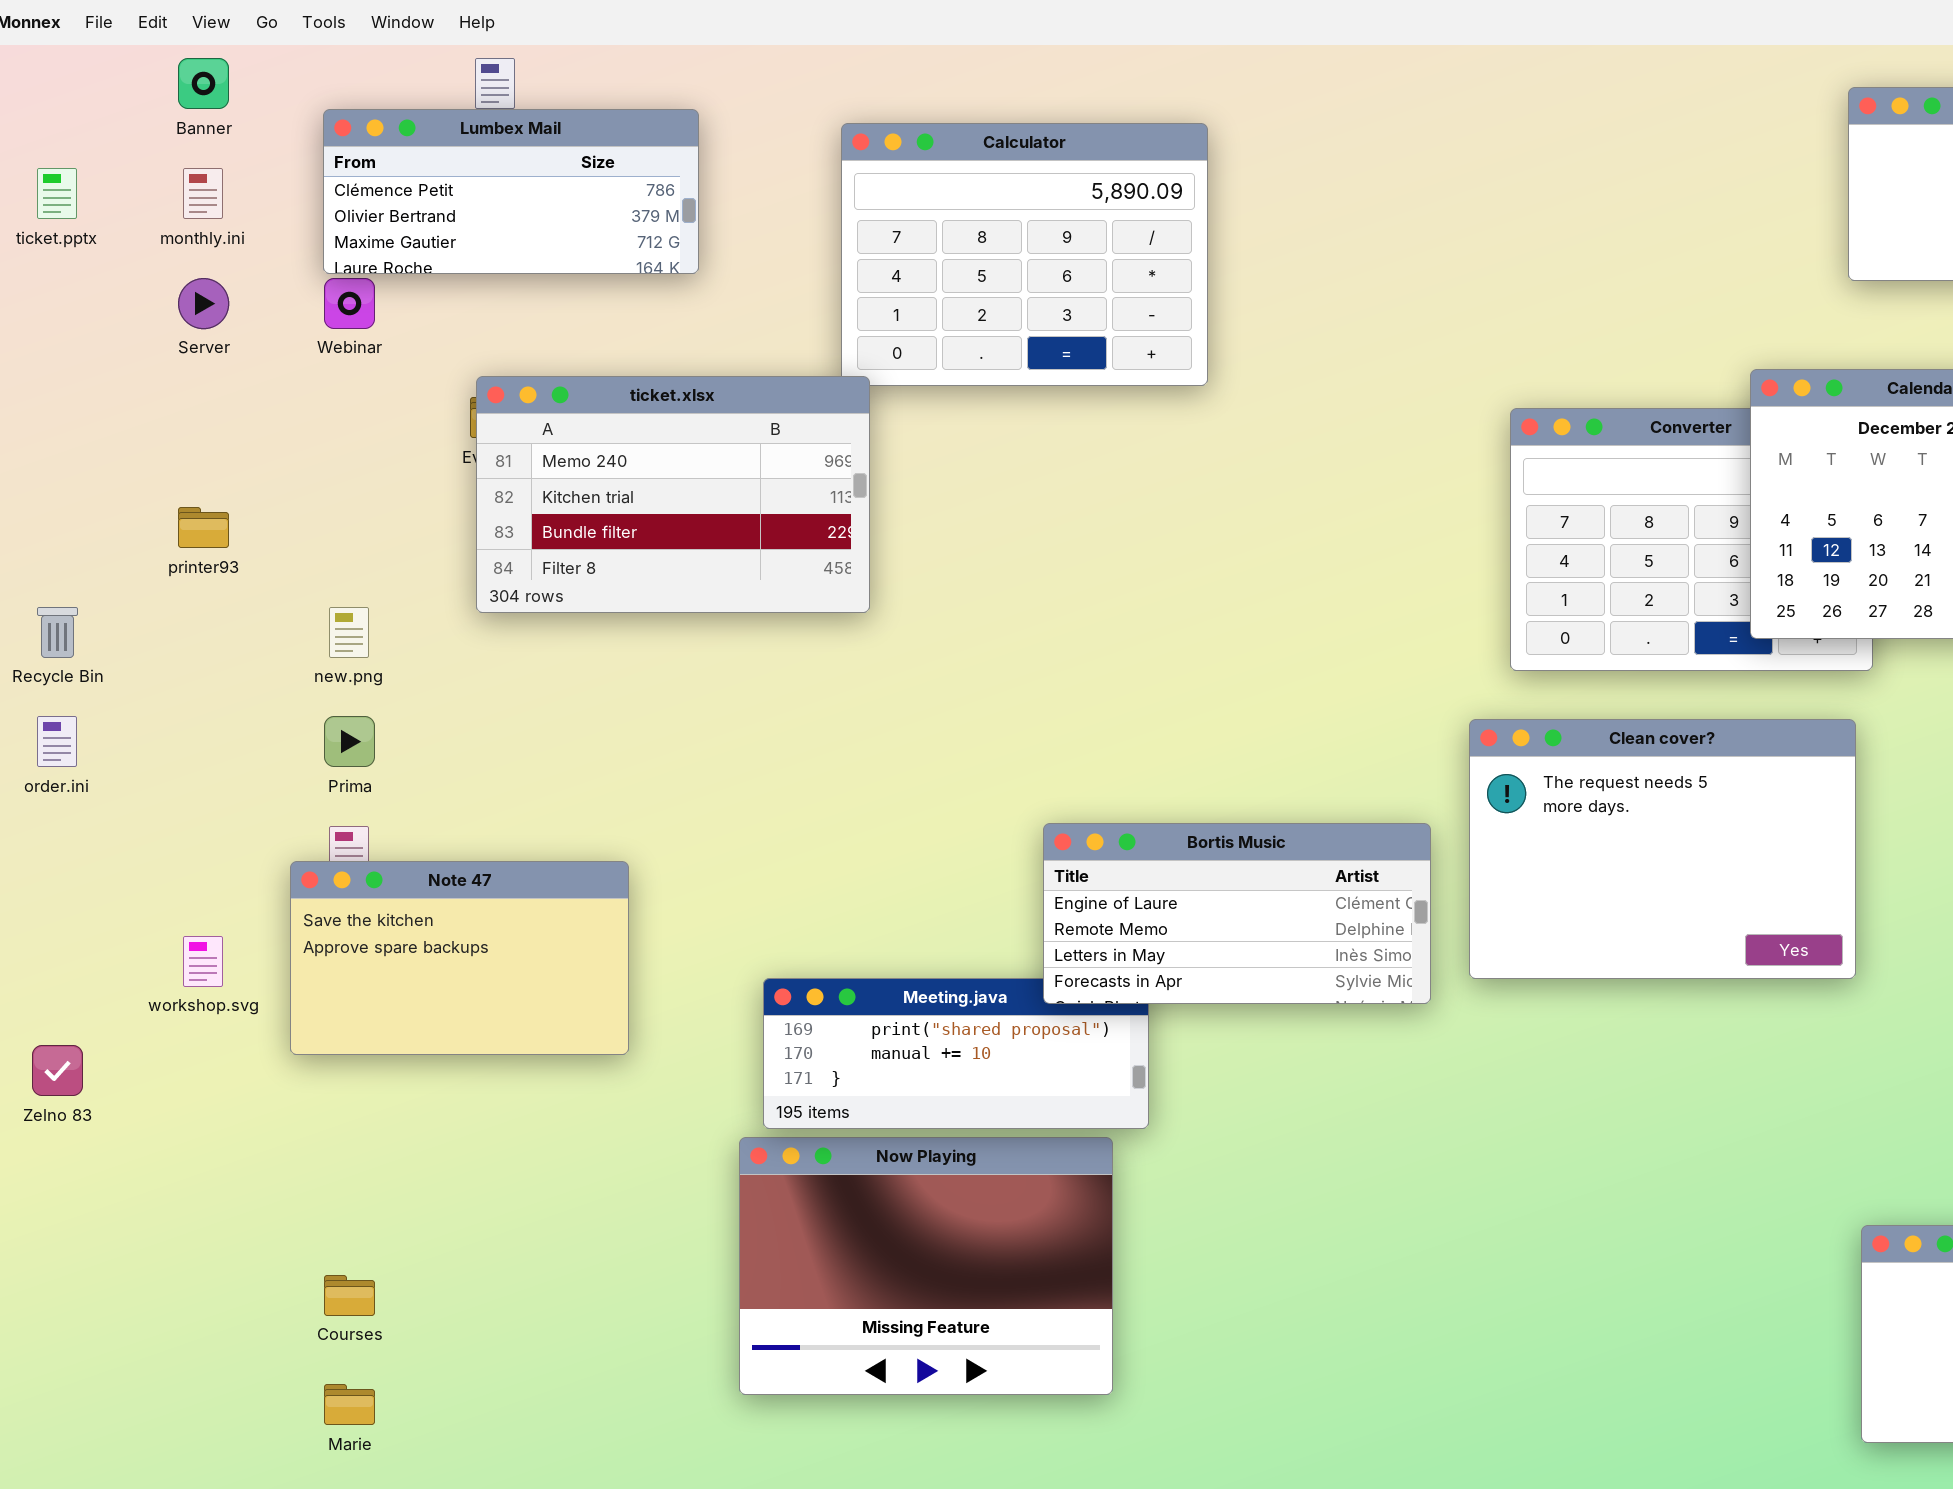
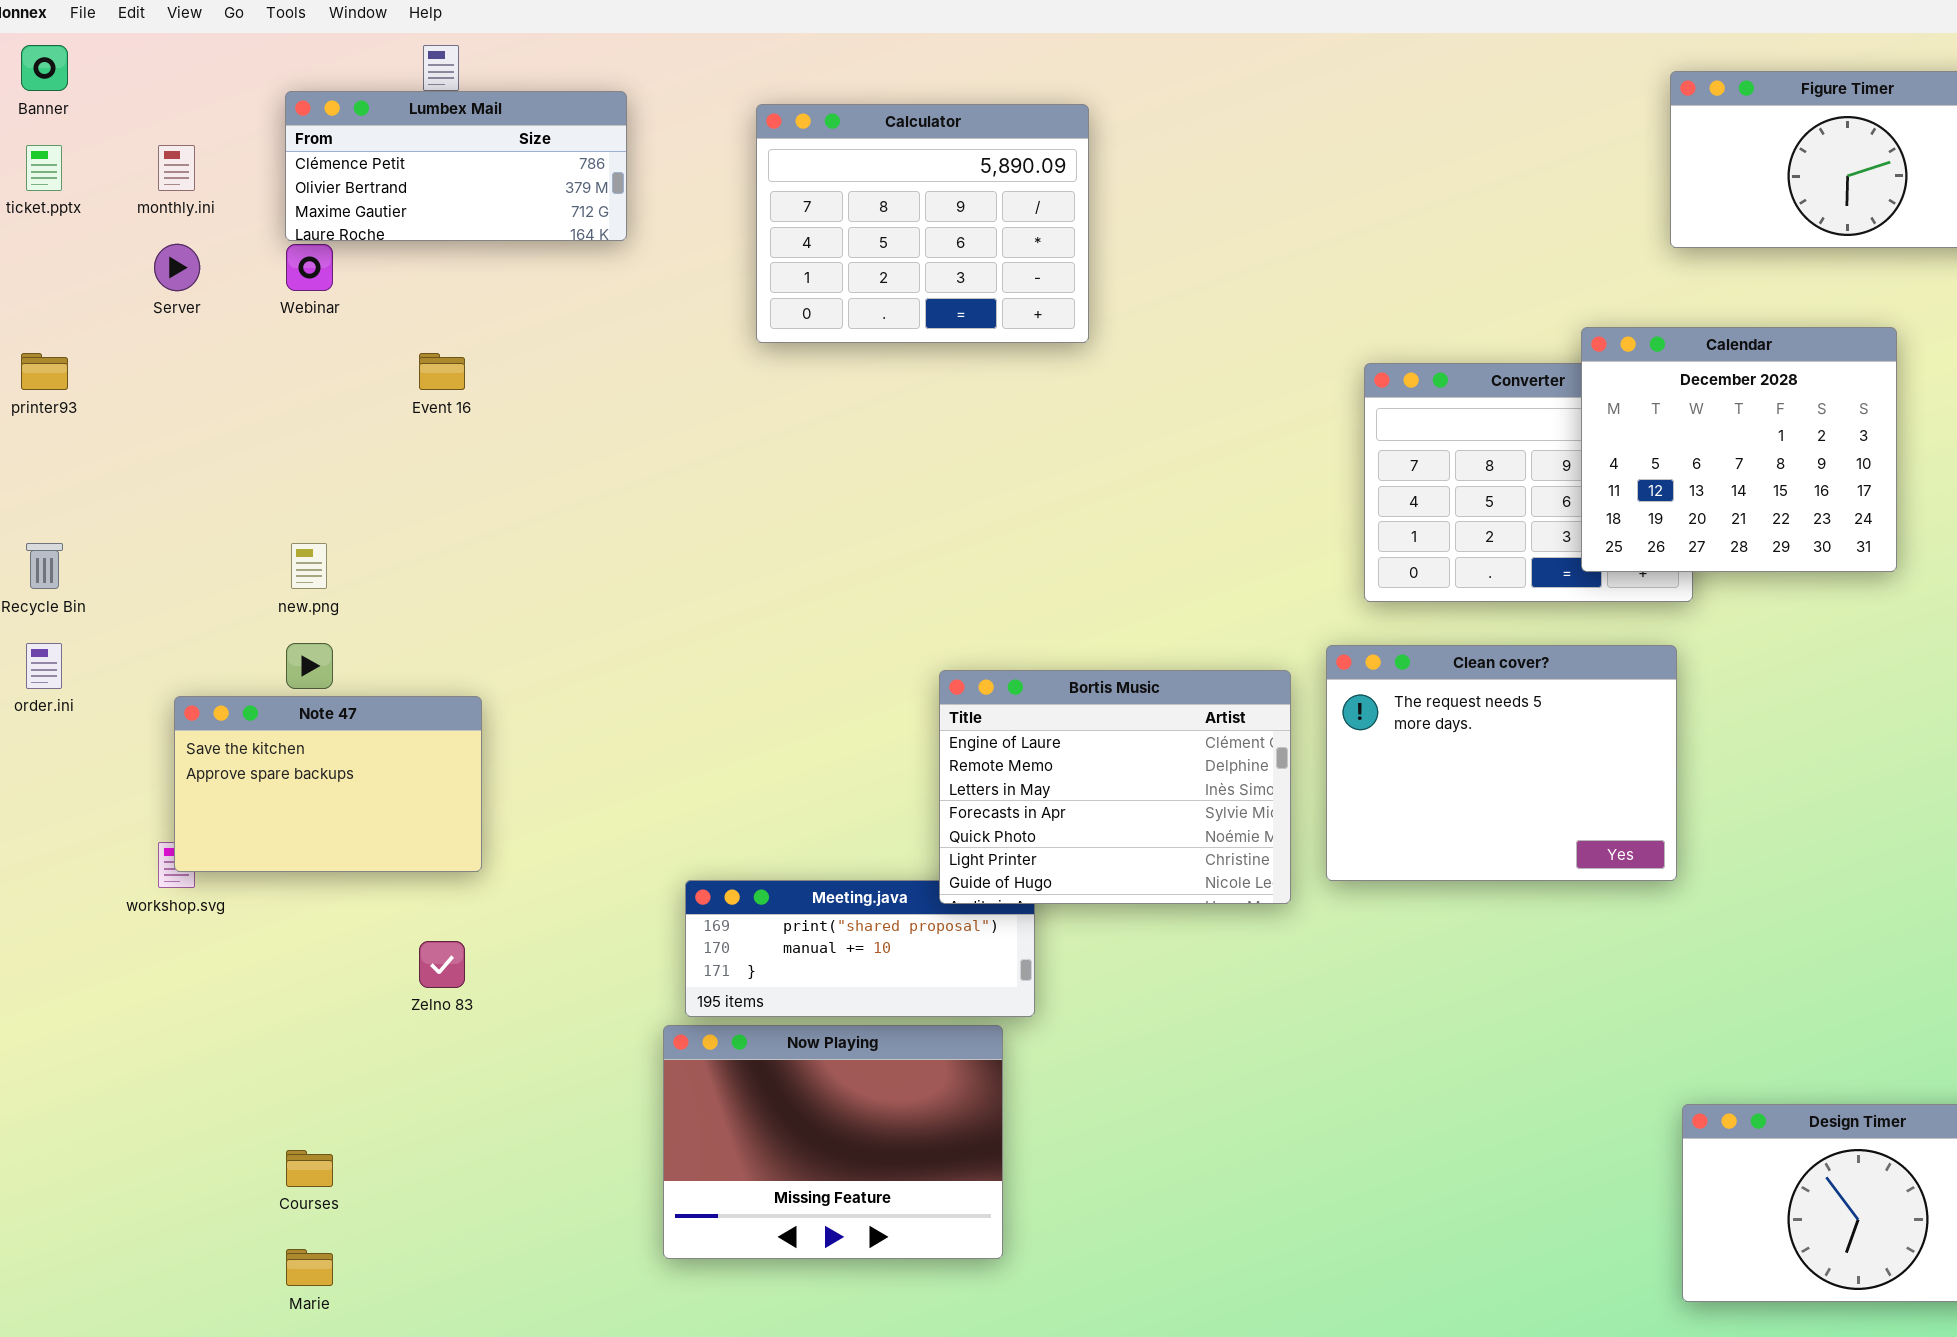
Banner: [178,58,229,109] -> [21,45,68,91], moved
ticket.xlsx: [476,376,870,613] -> none, closed
printer93: [178,507,229,548] -> [21,353,68,390], moved
Bortis Music: [1043,823,1431,1004] -> [939,670,1291,904], resized
Note 47: [290,861,629,1055] -> [174,696,482,872], moved
Zelno 83: [32,1045,83,1096] -> [419,941,465,988], moved

